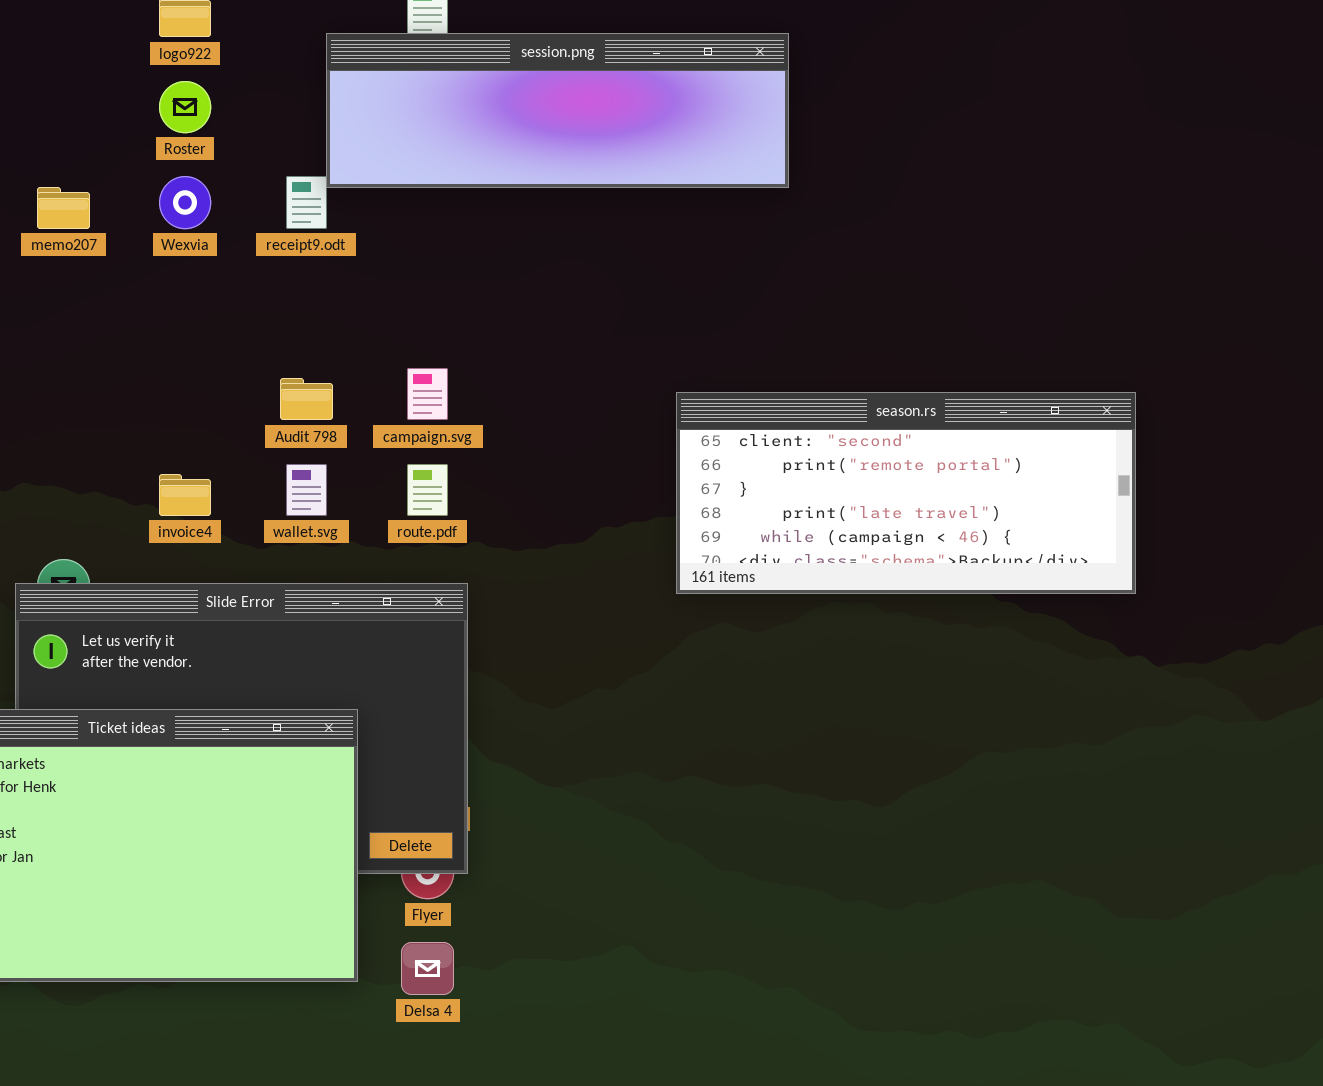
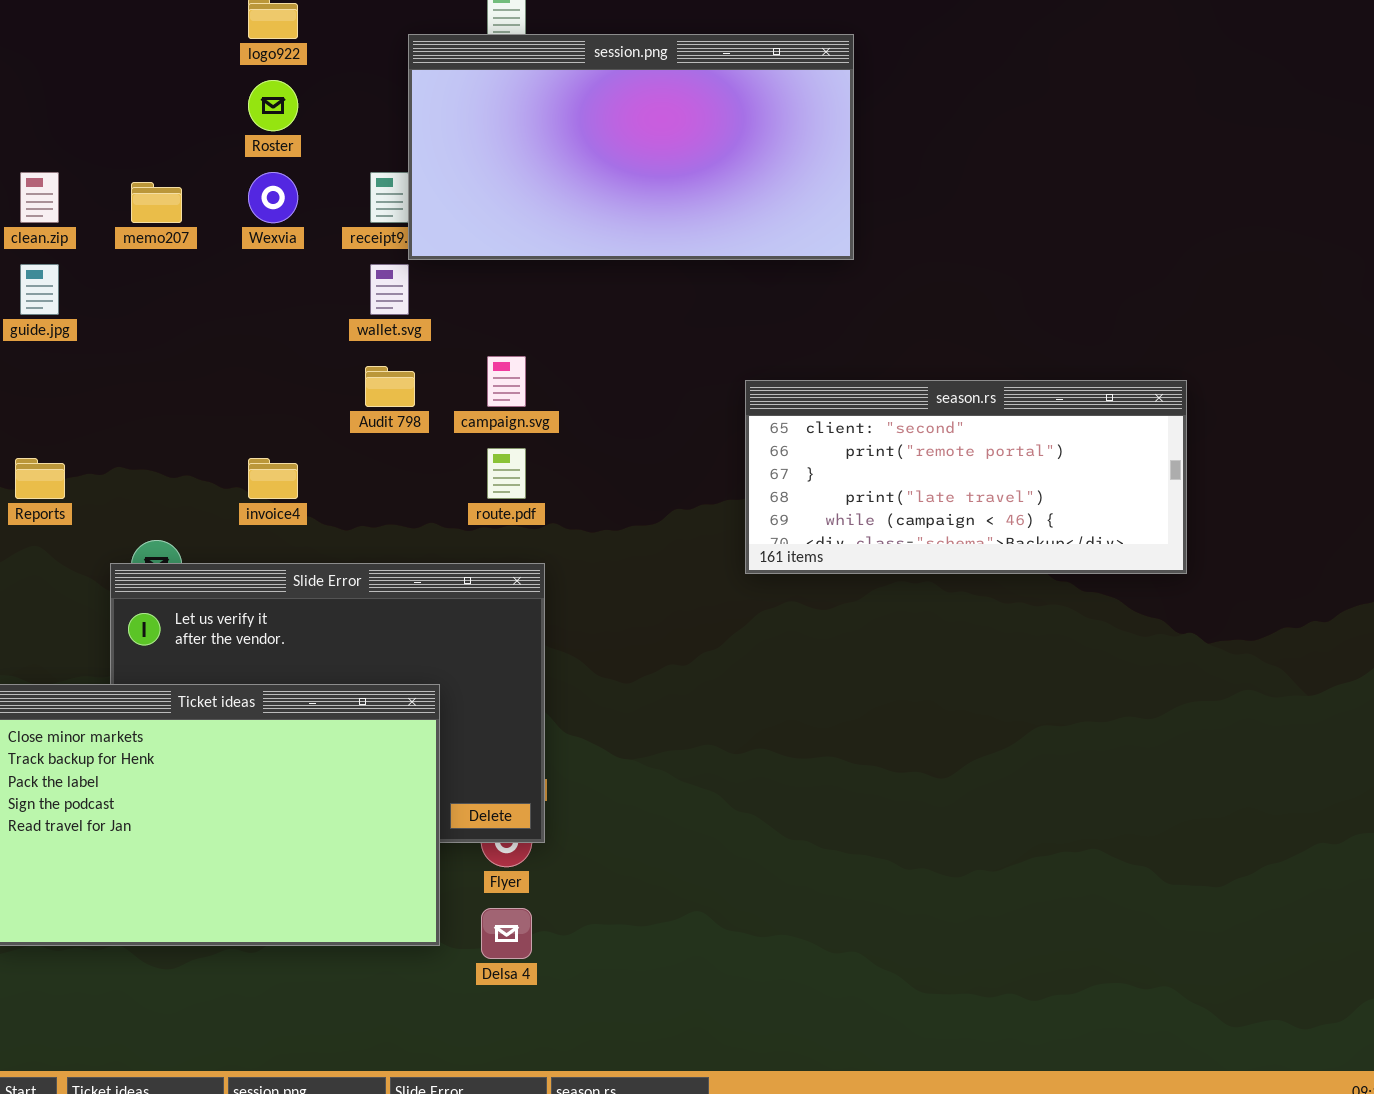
session.png: [326,33,789,188] -> [408,34,854,260], resized
wallet.svg: [286,464,327,516] -> [370,264,409,315], moved

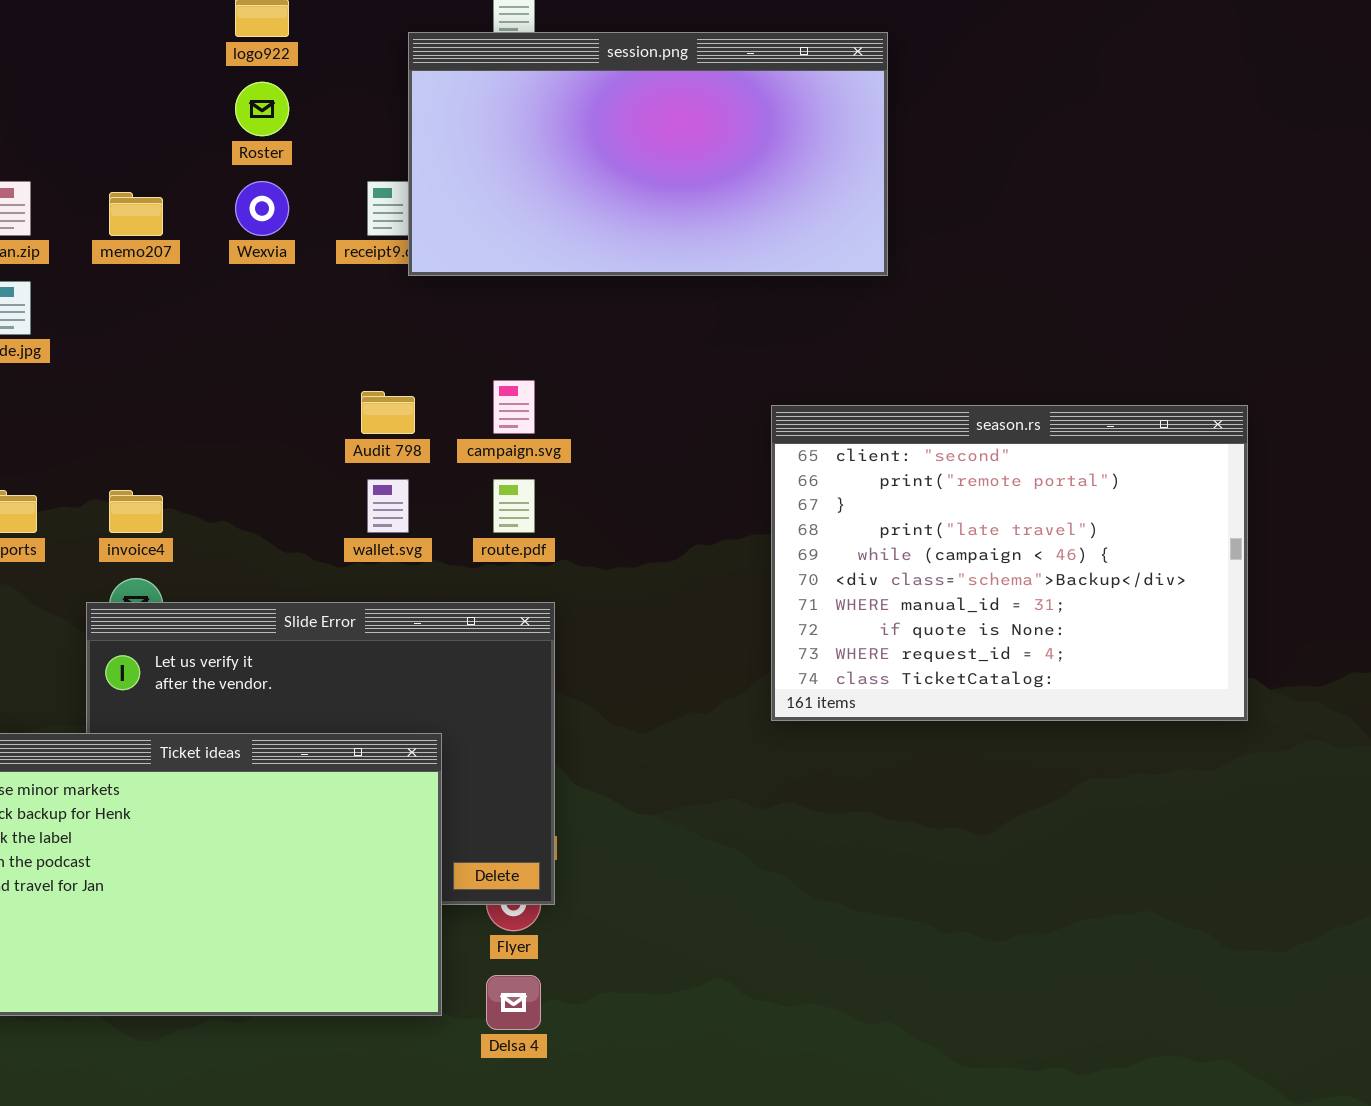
wallet.svg: [370,264,409,315] -> [367,479,409,533], moved
season.rs: [745,380,1187,574] -> [771,405,1248,721], resized
invoice4: [248,458,298,499] -> [109,490,163,533], moved

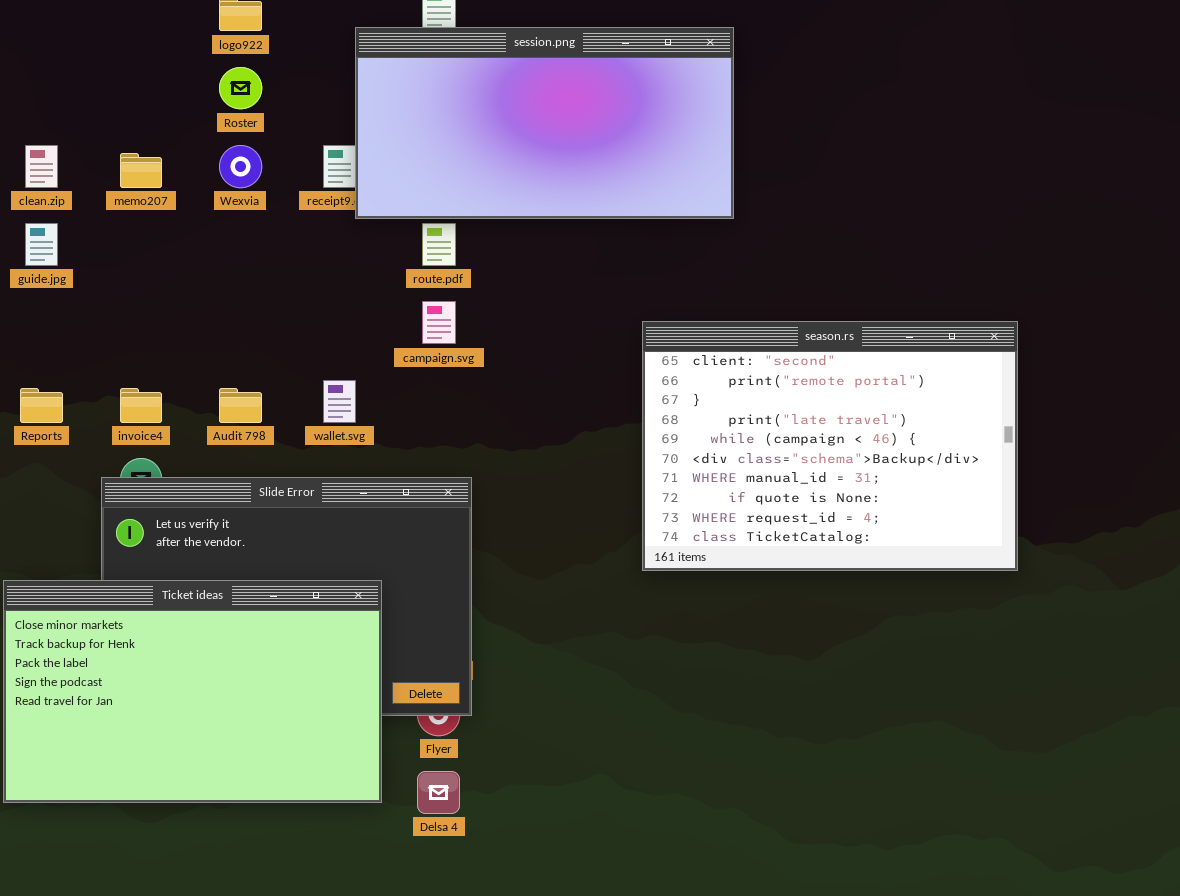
Audit 798: [361,391,415,434] -> [219,388,262,423], moved
route.pdf: [493,479,535,533] -> [422,223,456,266], moved

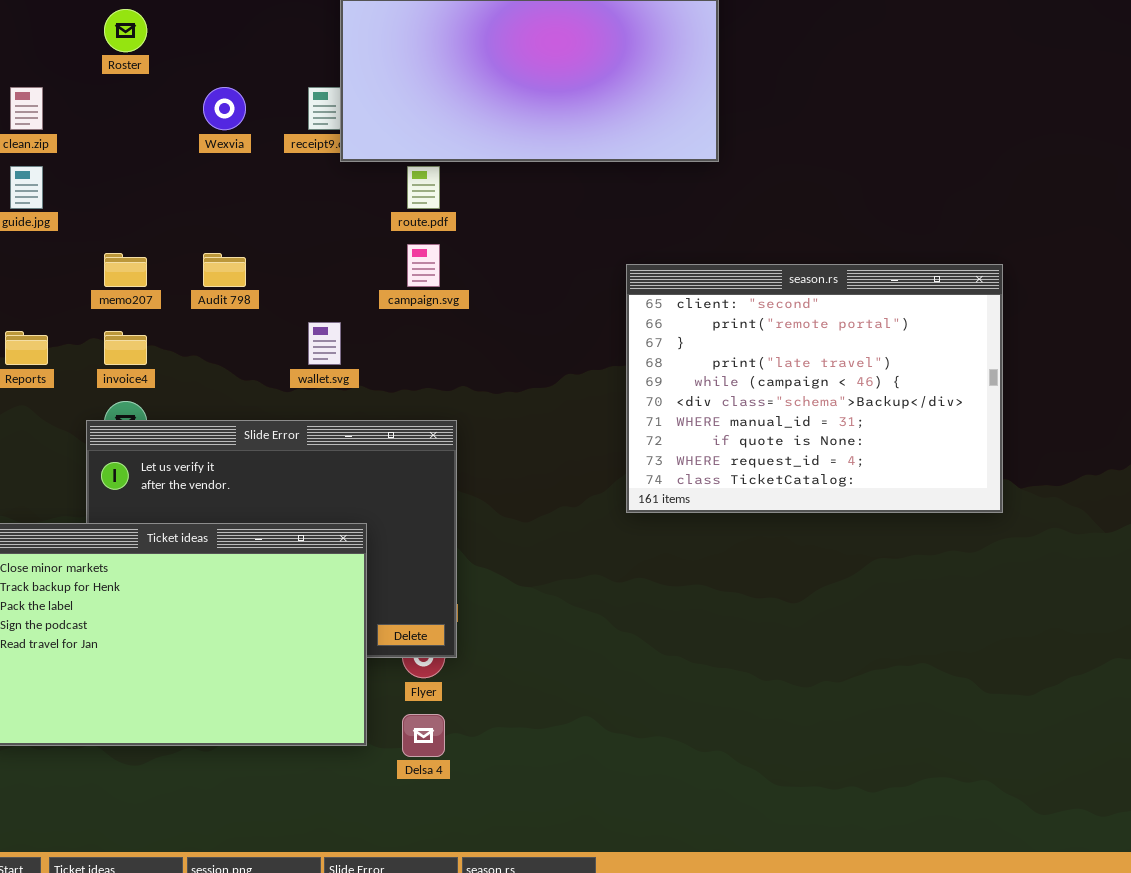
Roster: [219,67,262,109] -> [104,9,147,52], moved
memo207: [120,153,162,188] -> [104,253,147,287], moved
Audit 798: [219,388,262,423] -> [203,253,246,287], moved

